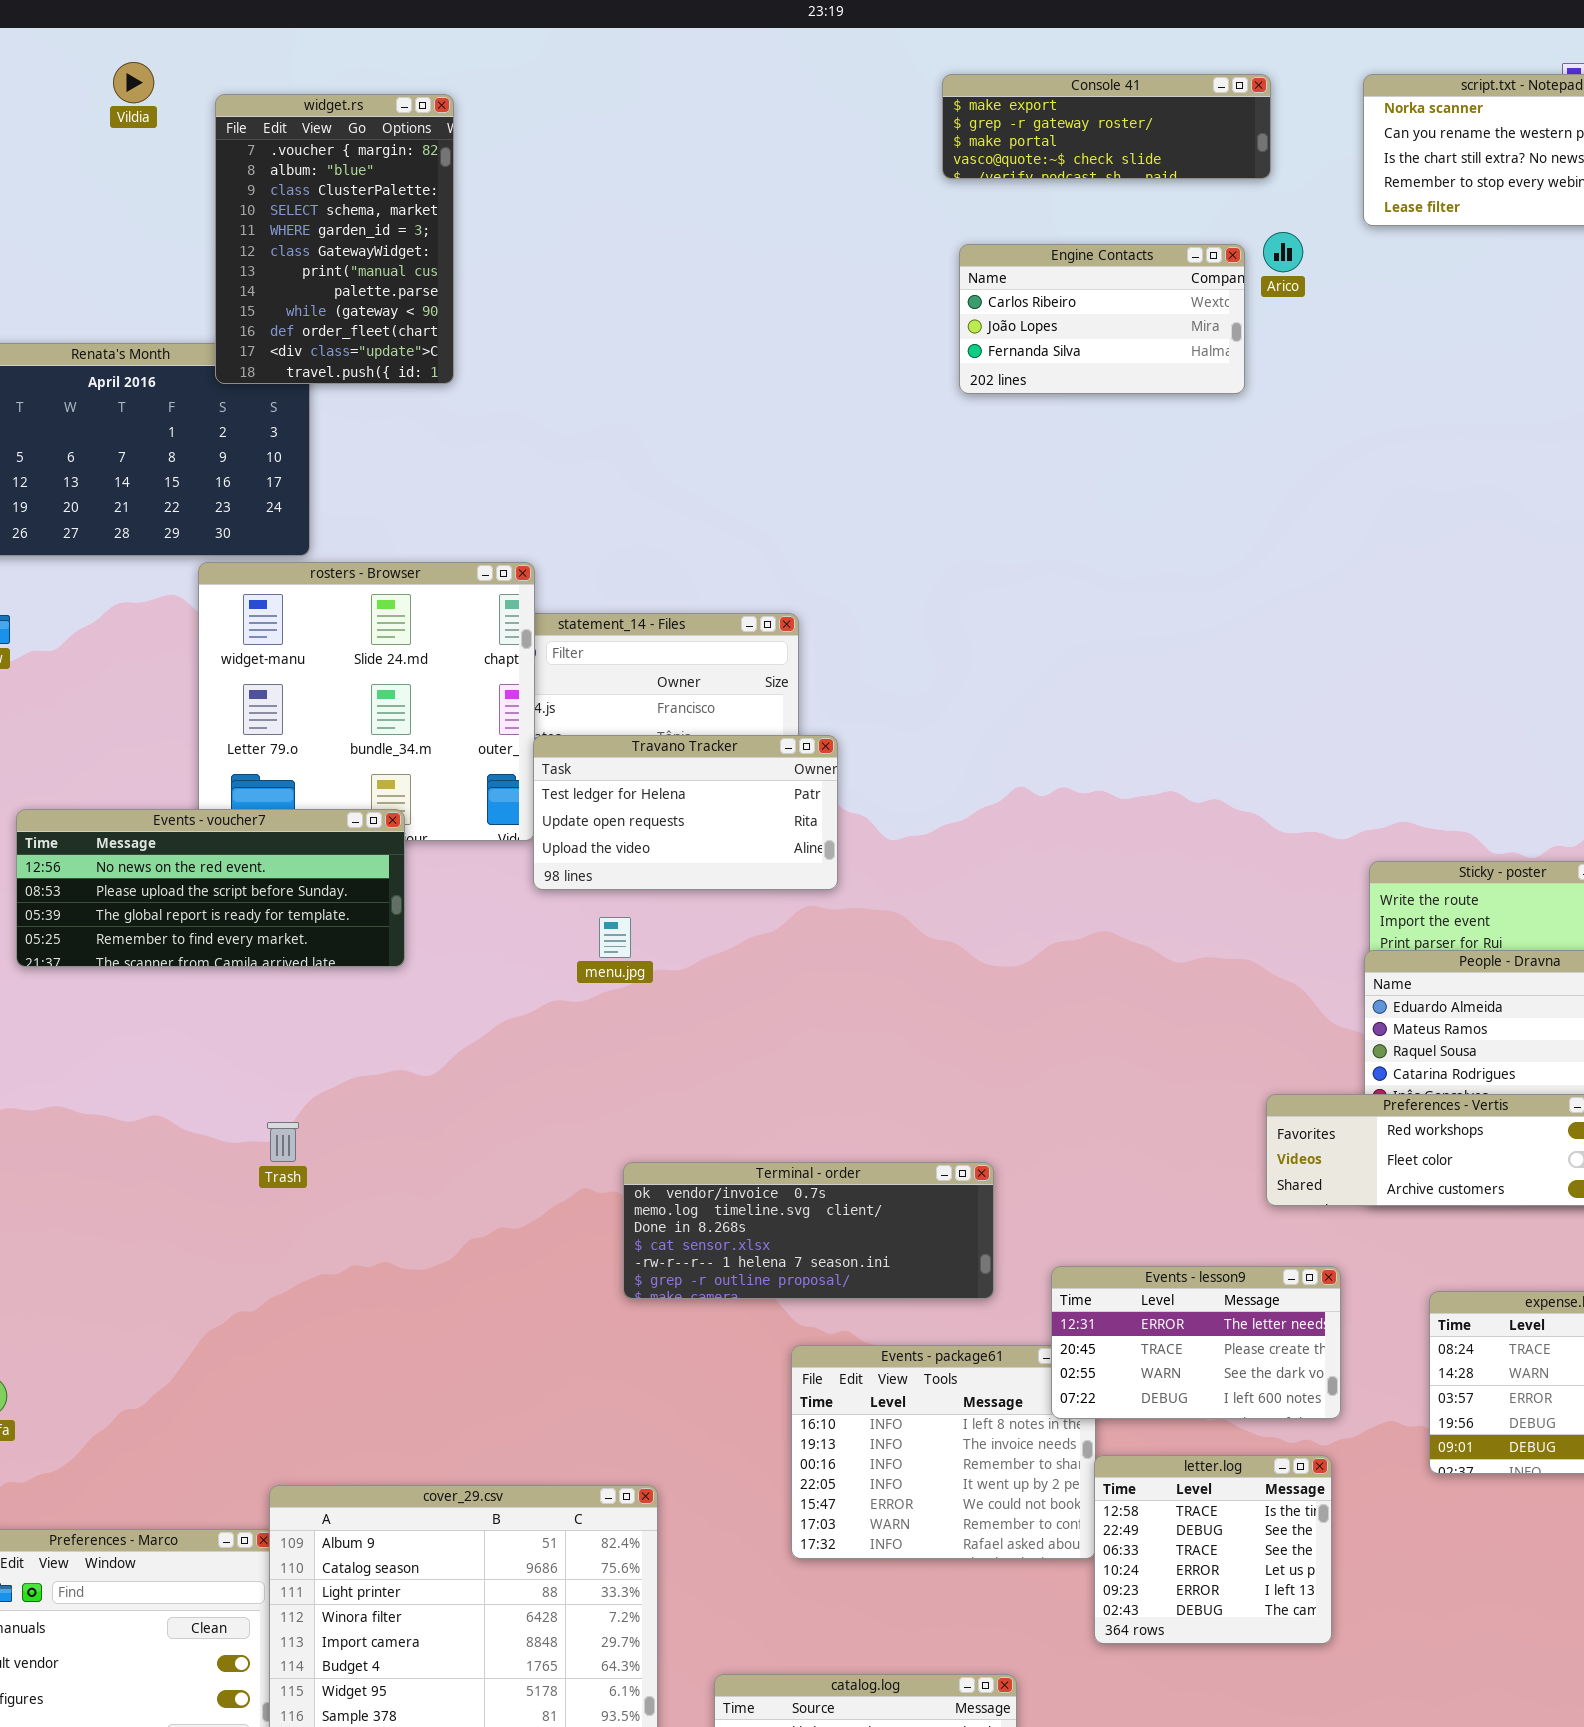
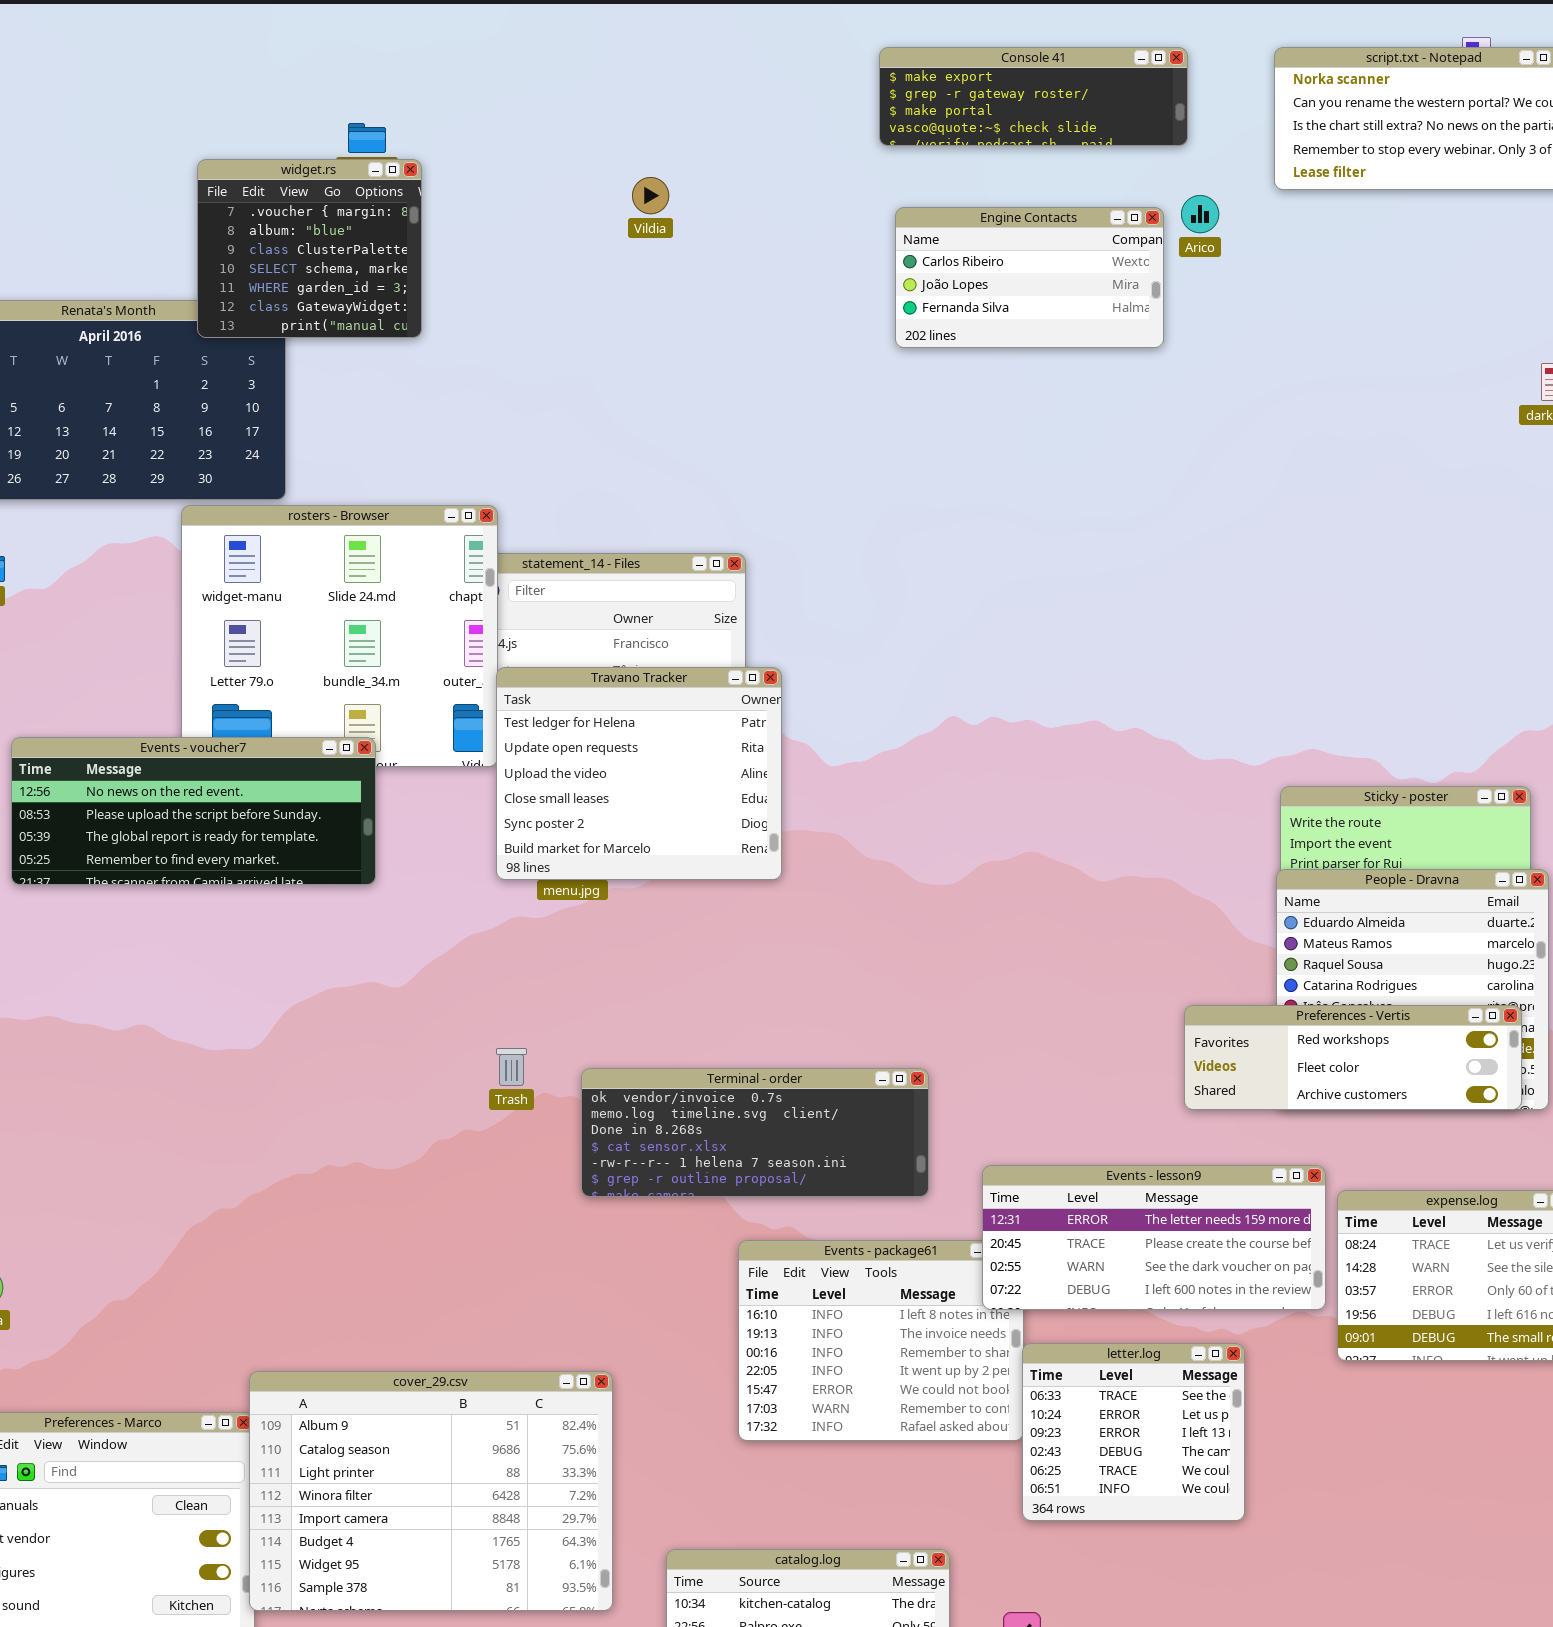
Vildia: [113,62,154,103] -> [632,177,669,214], moved
widget.rs: [215,94,454,384] -> [197,159,422,338], resized
Travano Tracker: [533,735,838,890] -> [496,667,782,880], resized
Trash: [267,1122,299,1162] -> [496,1048,527,1086], moved
Events - lesson9: [1051,1266,1341,1419] -> [982,1165,1326,1310], resized
letter.log: [1094,1455,1332,1644] -> [1022,1343,1245,1521], scrolled down 2 rows

